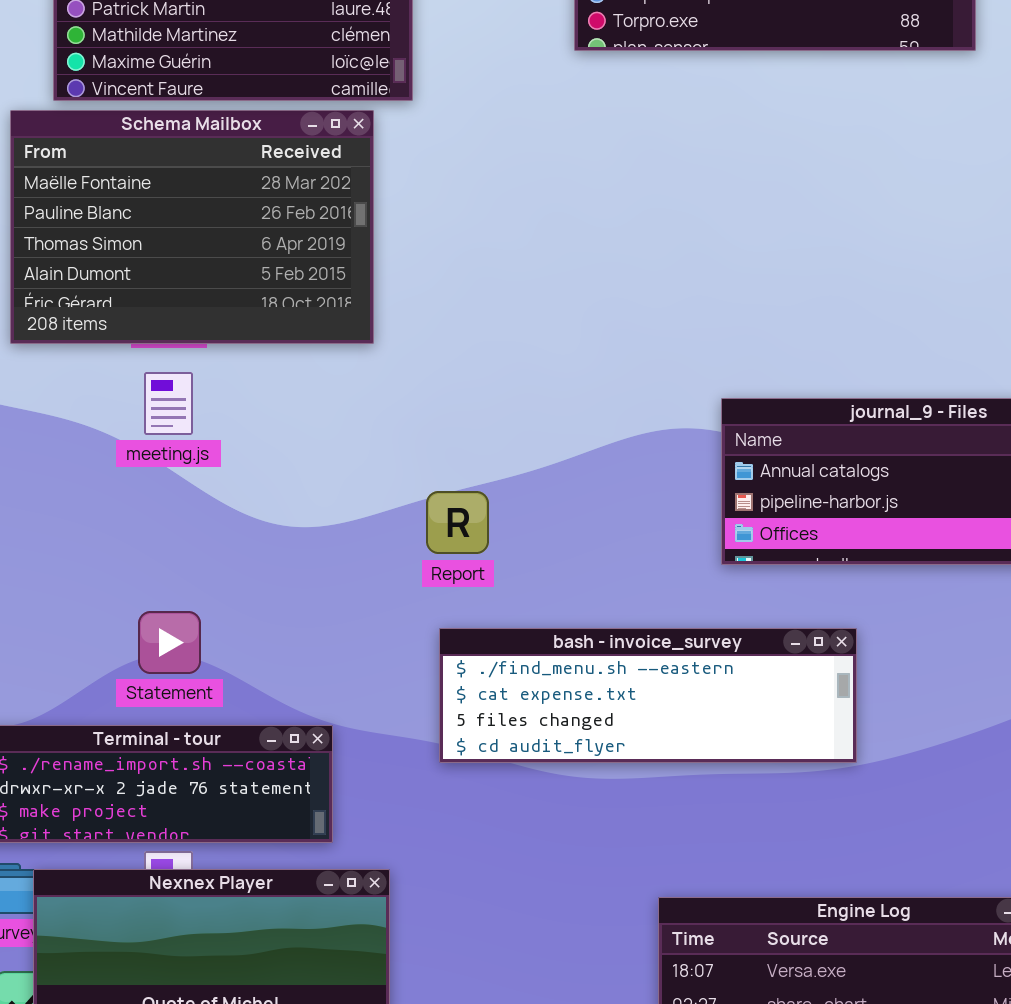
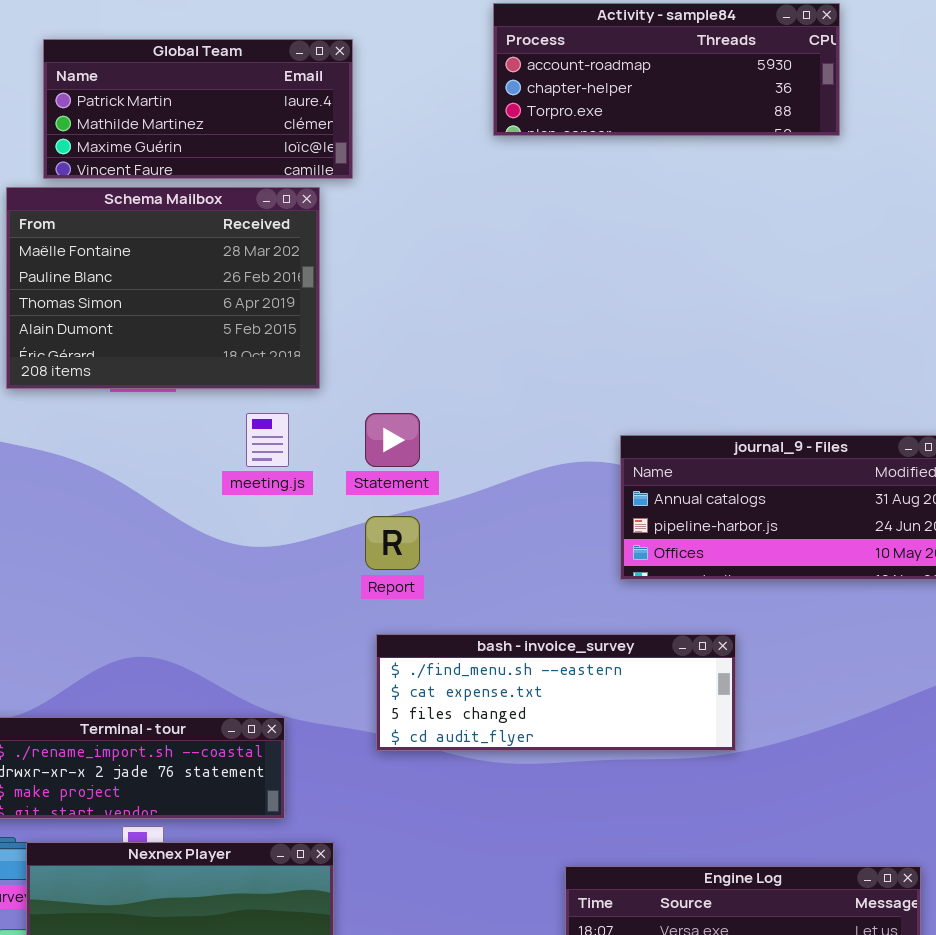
meeting.js: [144,372,193,435] -> [246,413,289,467], moved
Statement: [138,611,201,674] -> [365,413,420,467], moved

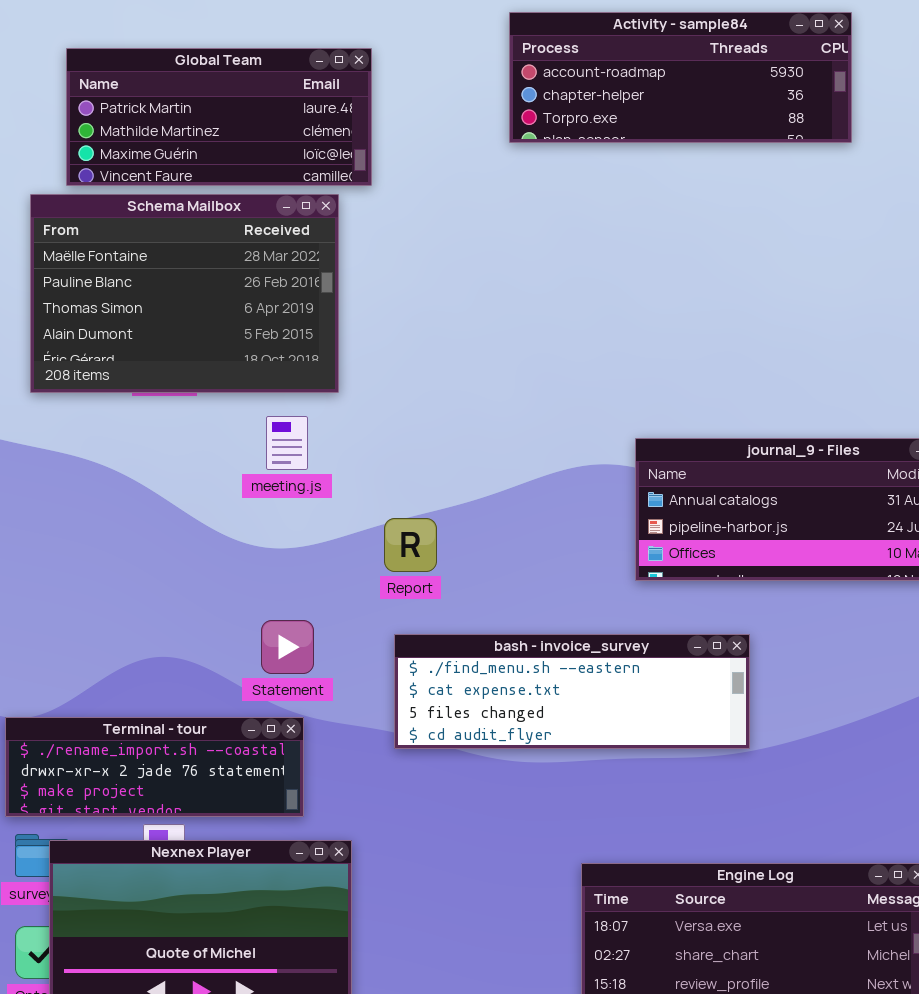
Statement: [365,413,420,467] -> [261,620,314,674], moved

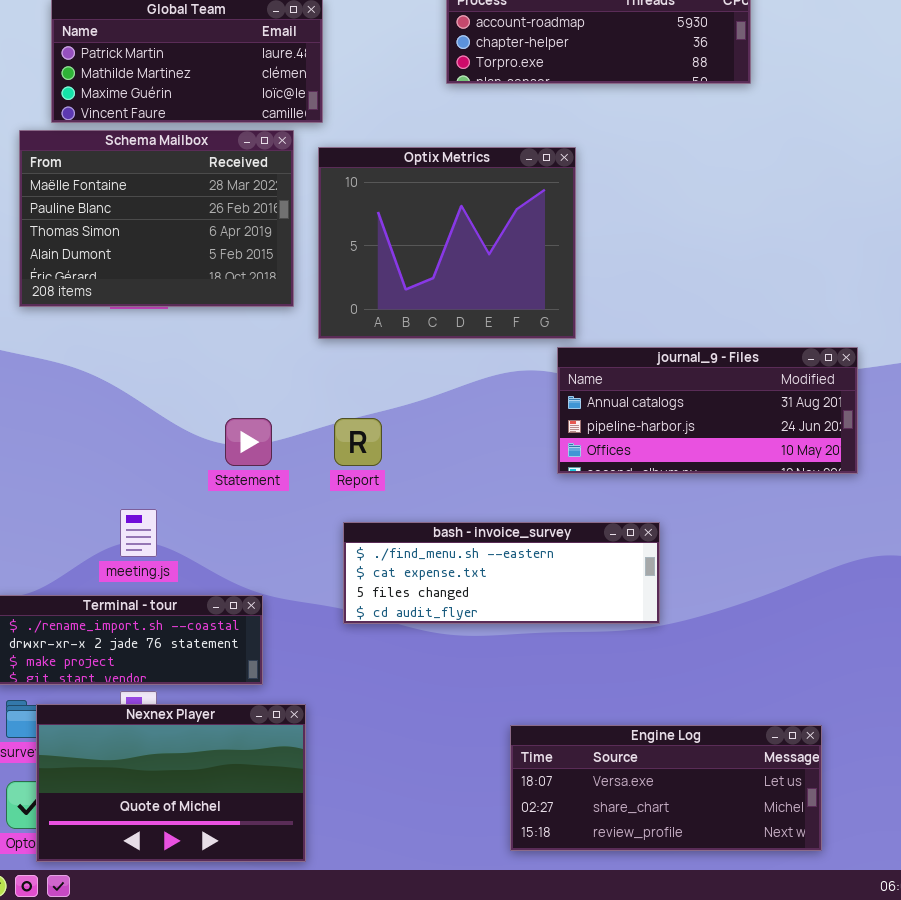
Optix Metrics: none -> [318,147,576,339], opened
meeting.js: [266,416,308,470] -> [120,509,157,557], moved
Statement: [261,620,314,674] -> [225,418,272,466], moved

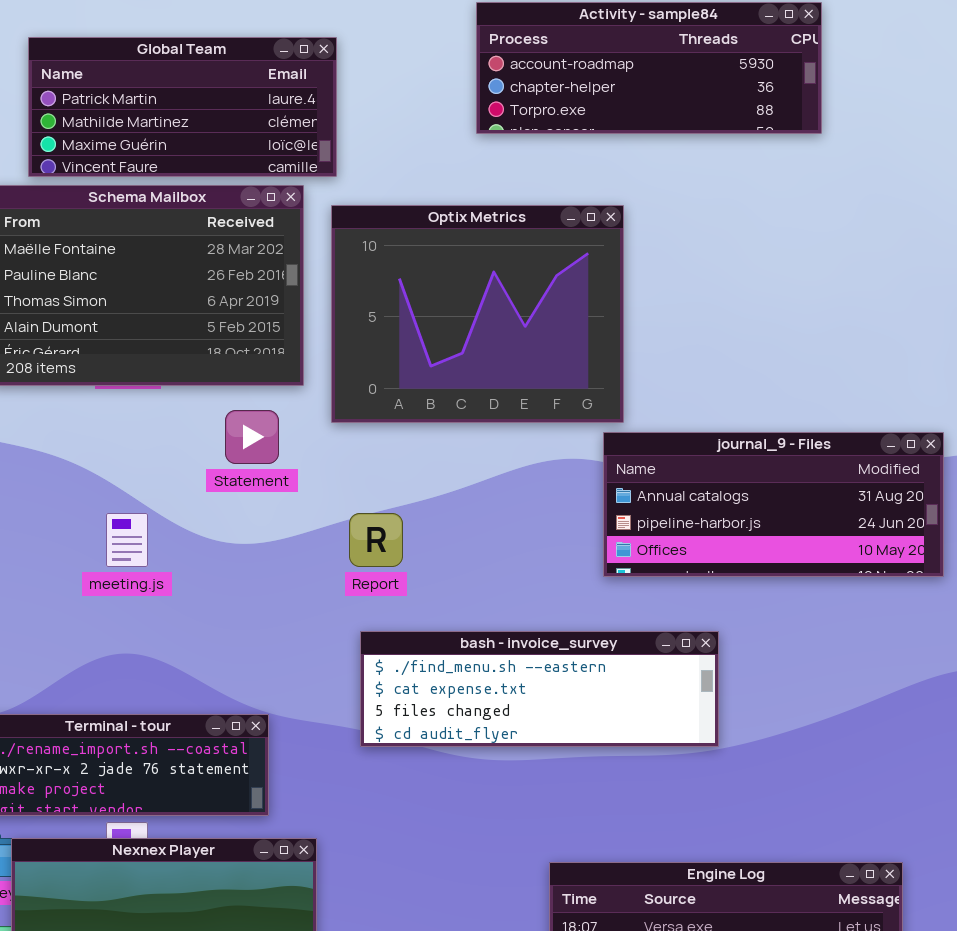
Statement: [225,418,272,466] -> [225,410,279,464], moved
meeting.js: [120,509,157,557] -> [106,513,148,567], moved

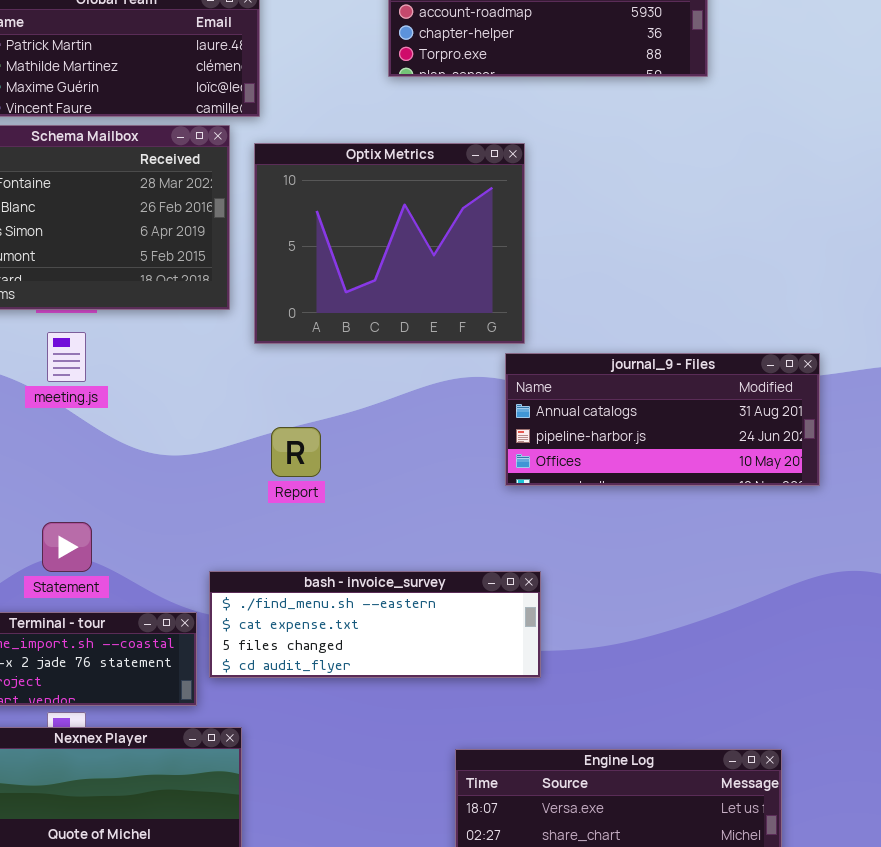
Statement: [225,410,279,464] -> [42,522,92,572], moved
meeting.js: [106,513,148,567] -> [47,332,86,382], moved
bash - invoice_survey: [360,631,719,747] -> [209,571,541,678], moved

